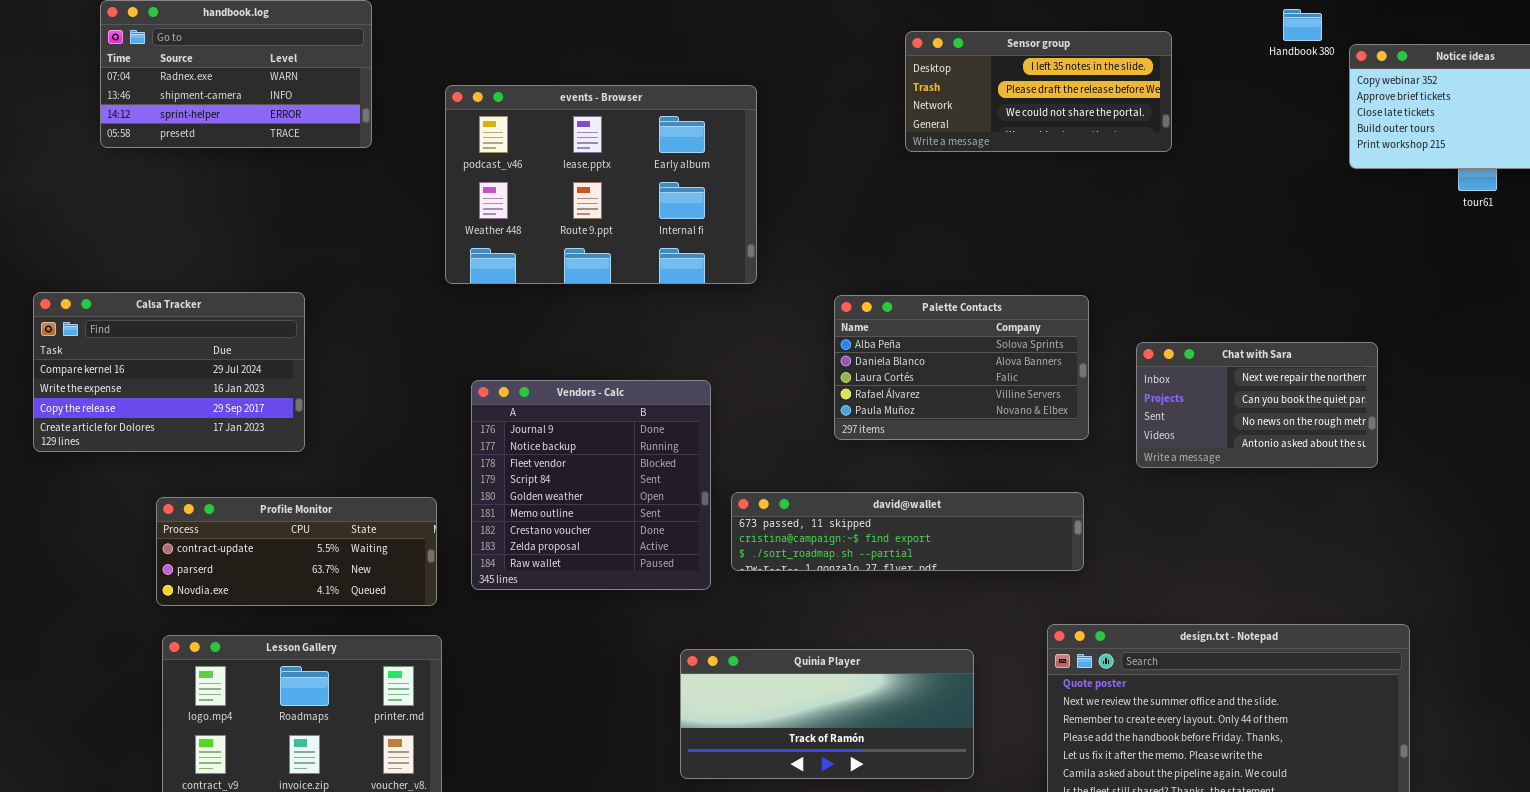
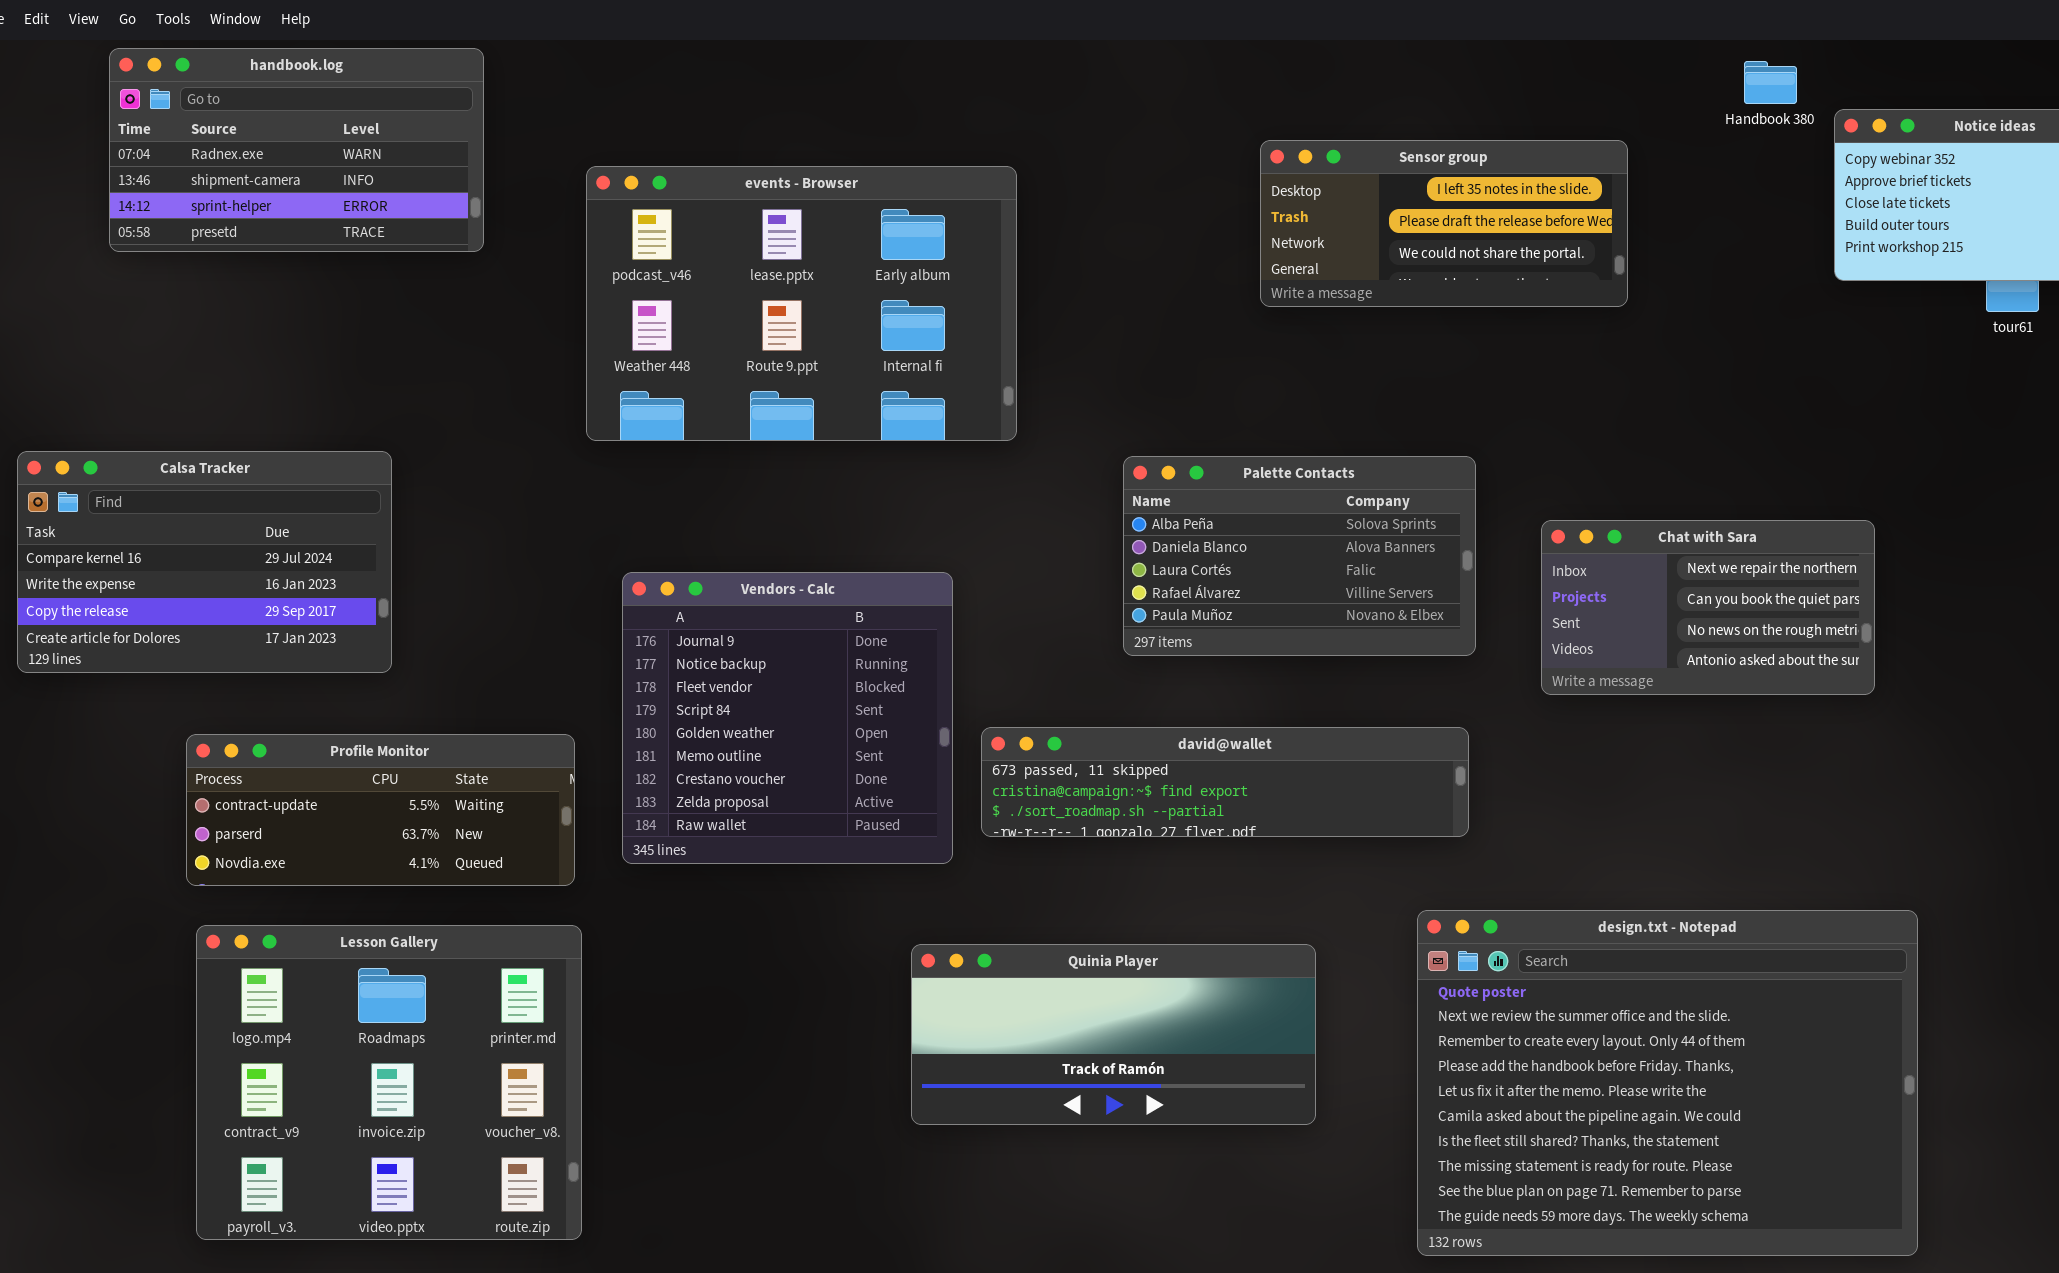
Sensor group: [905,31,1172,152] -> [1260,140,1628,307], moved

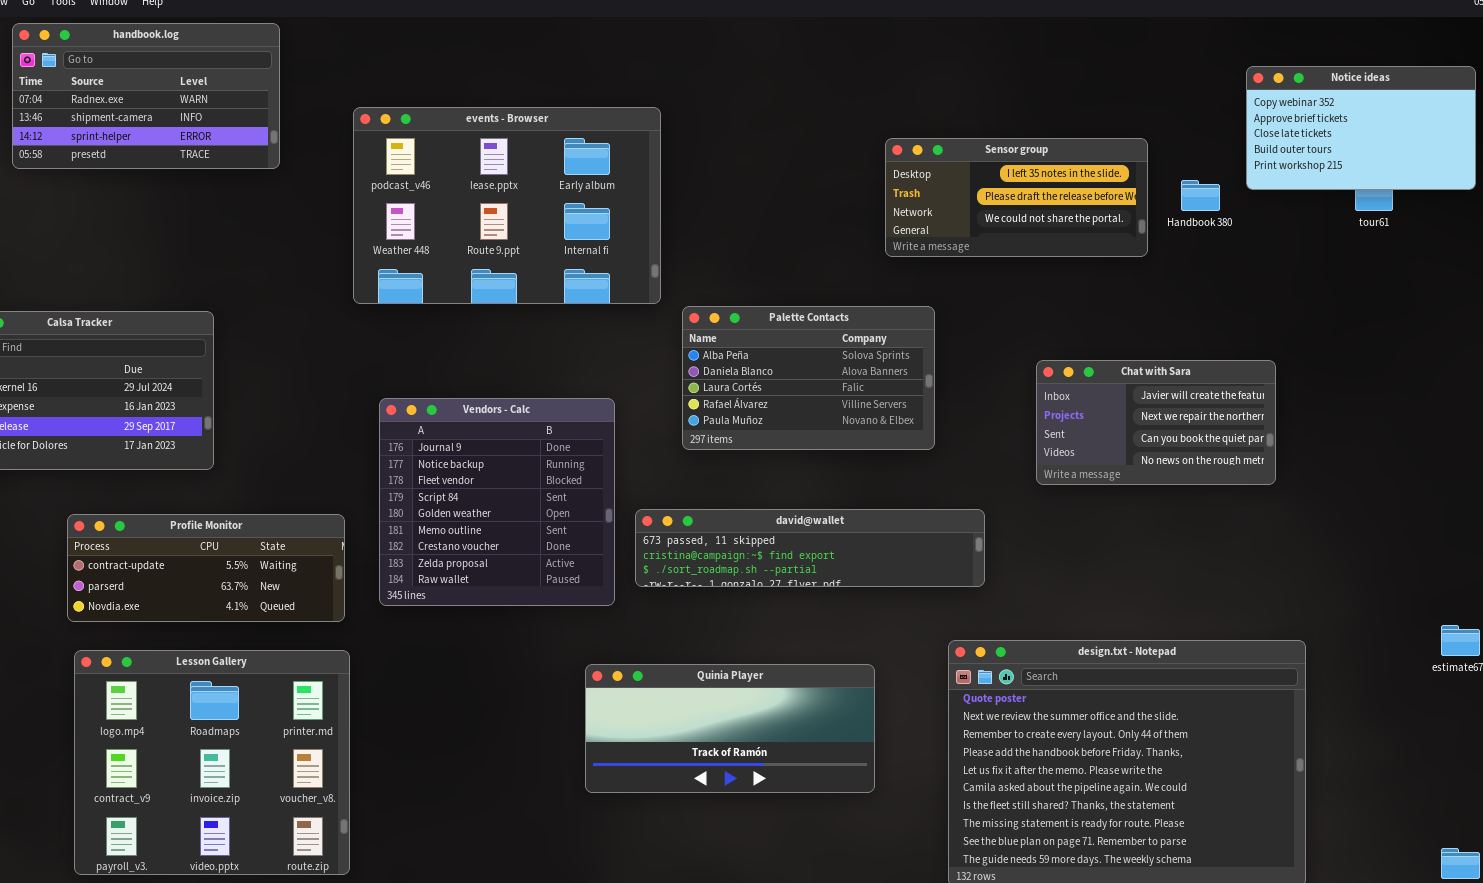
Handbook 380: [1744,61,1797,104] -> [1181,180,1220,211], moved
Sensor group: [1260,140,1628,307] -> [885,138,1148,257], moved
Palette Contacts: [1123,456,1476,656] -> [682,306,935,450], moved
Chat with Sara: [1541,520,1875,695] -> [1036,360,1276,485], scrolled up 1 row

